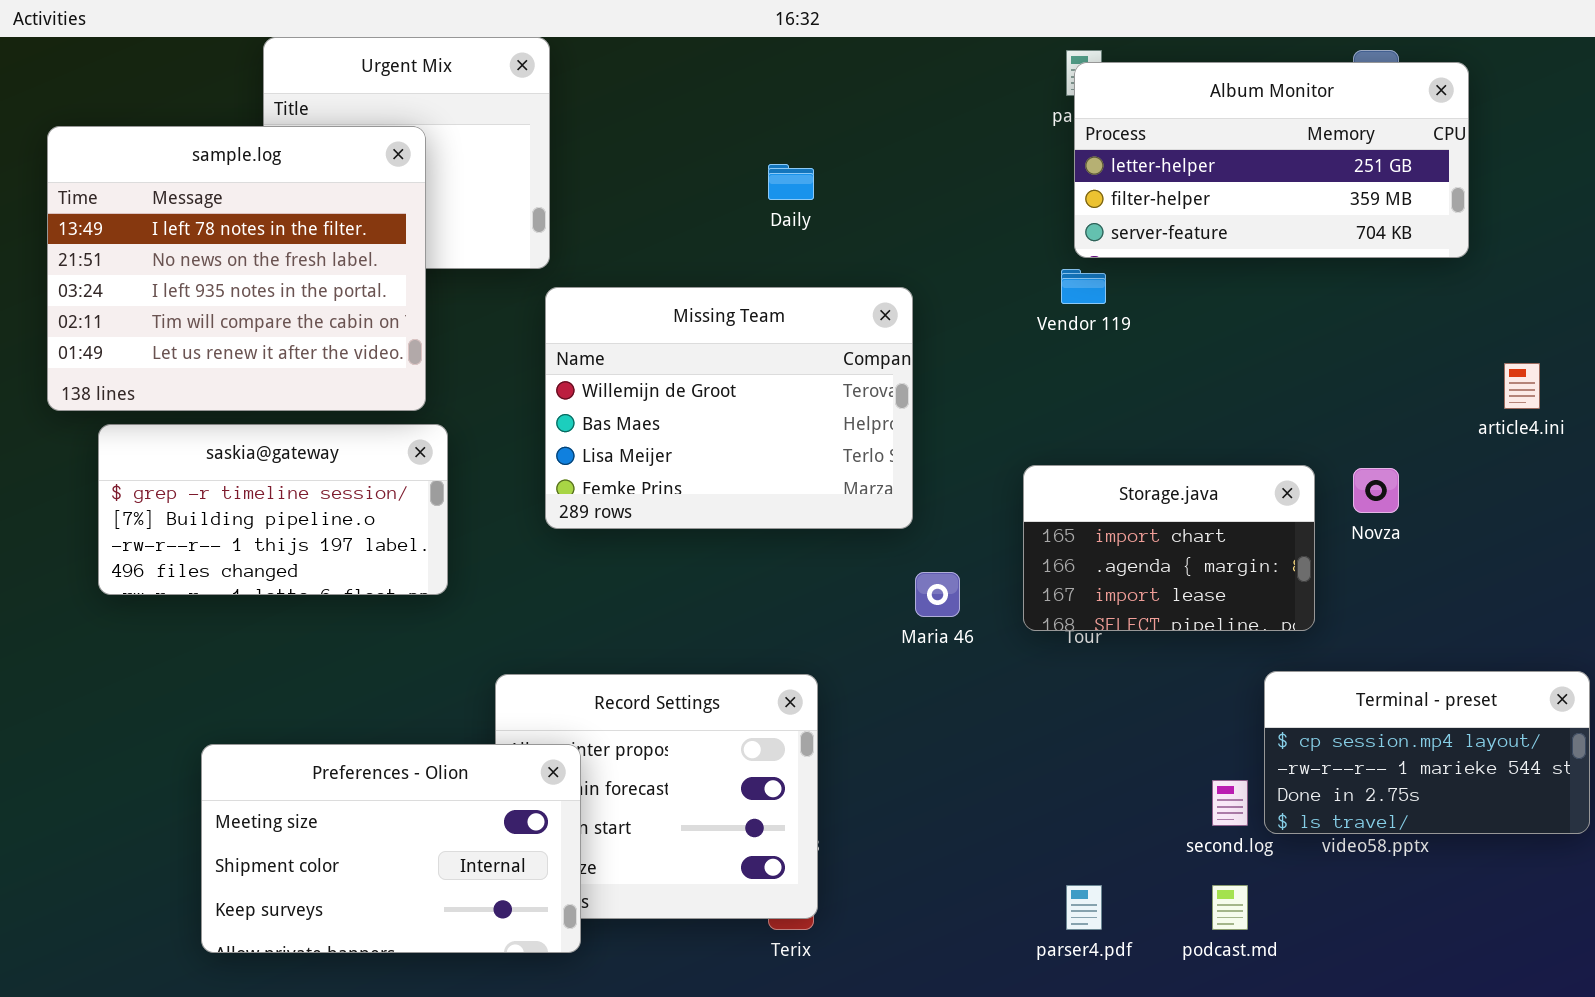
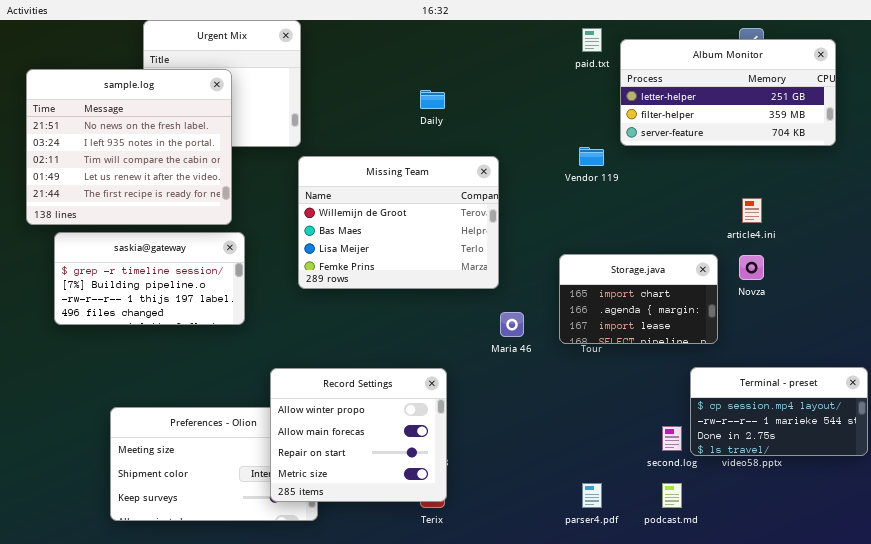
Album Monitor: [1074,62,1469,258] -> [620,39,836,146], moved
sample.log: [47,126,426,411] -> [26,69,232,225], scrolled down 1 row
article4.ini: [1504,363,1540,409] -> [742,198,762,223], moved
Record Settings: [495,674,818,919] -> [270,368,447,502], raised

